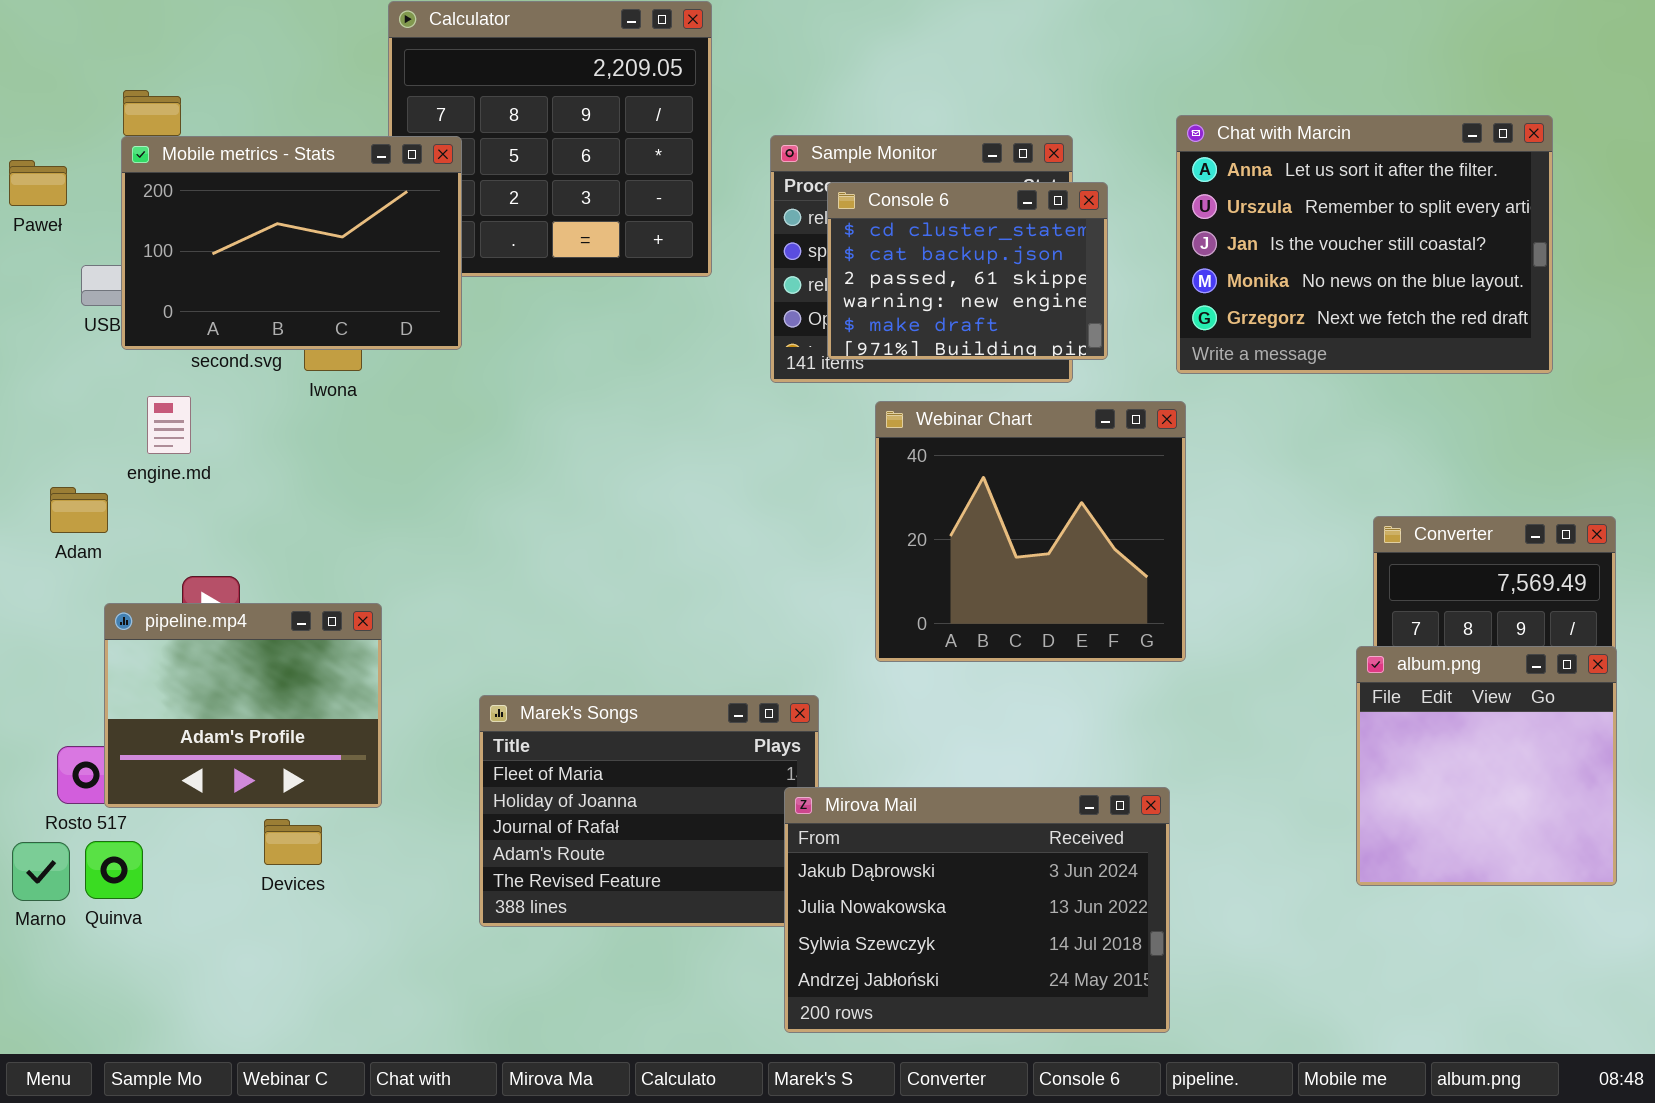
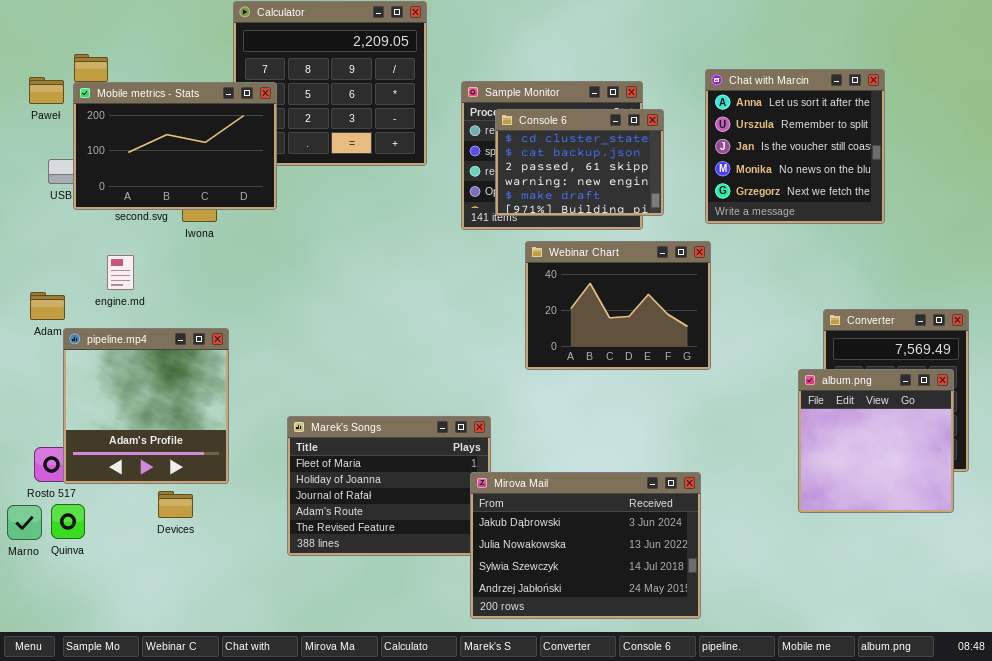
Chat with Marcin: [1176,115,1553,374] -> [705,69,885,224], resized
Paweł: [9,160,67,206] -> [29,77,64,104], moved
engine.md: [147,396,191,454] -> [107,255,134,290], moved
Webinar Chart: [875,401,1186,662] -> [525,241,711,370], resized
pipeline.mp4: [104,603,382,808] -> [63,328,229,484], resized
album.png: [1356,646,1617,886] -> [798,369,954,513], moved

